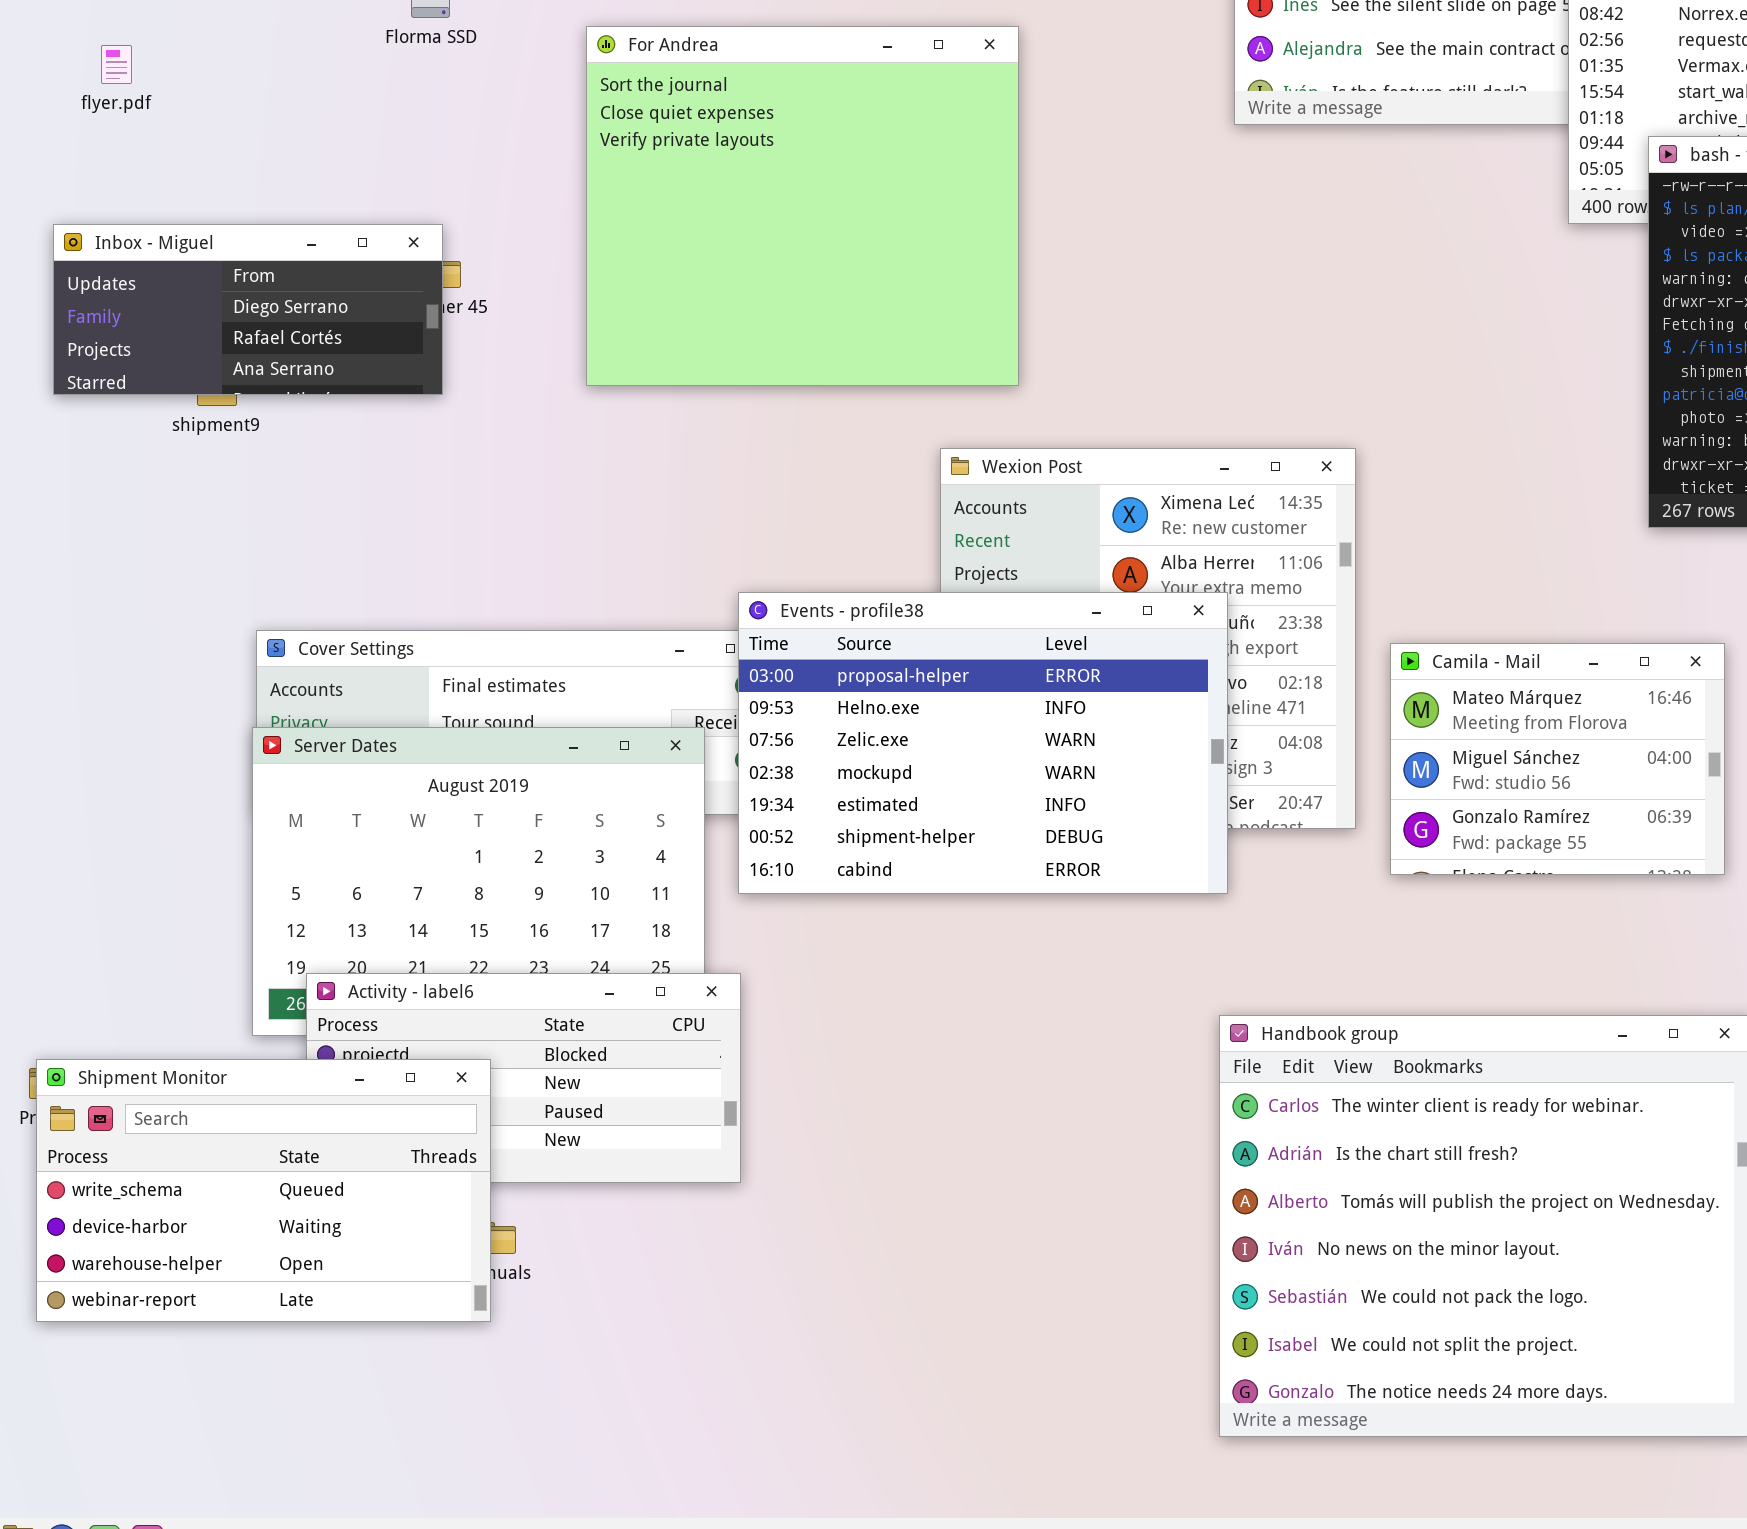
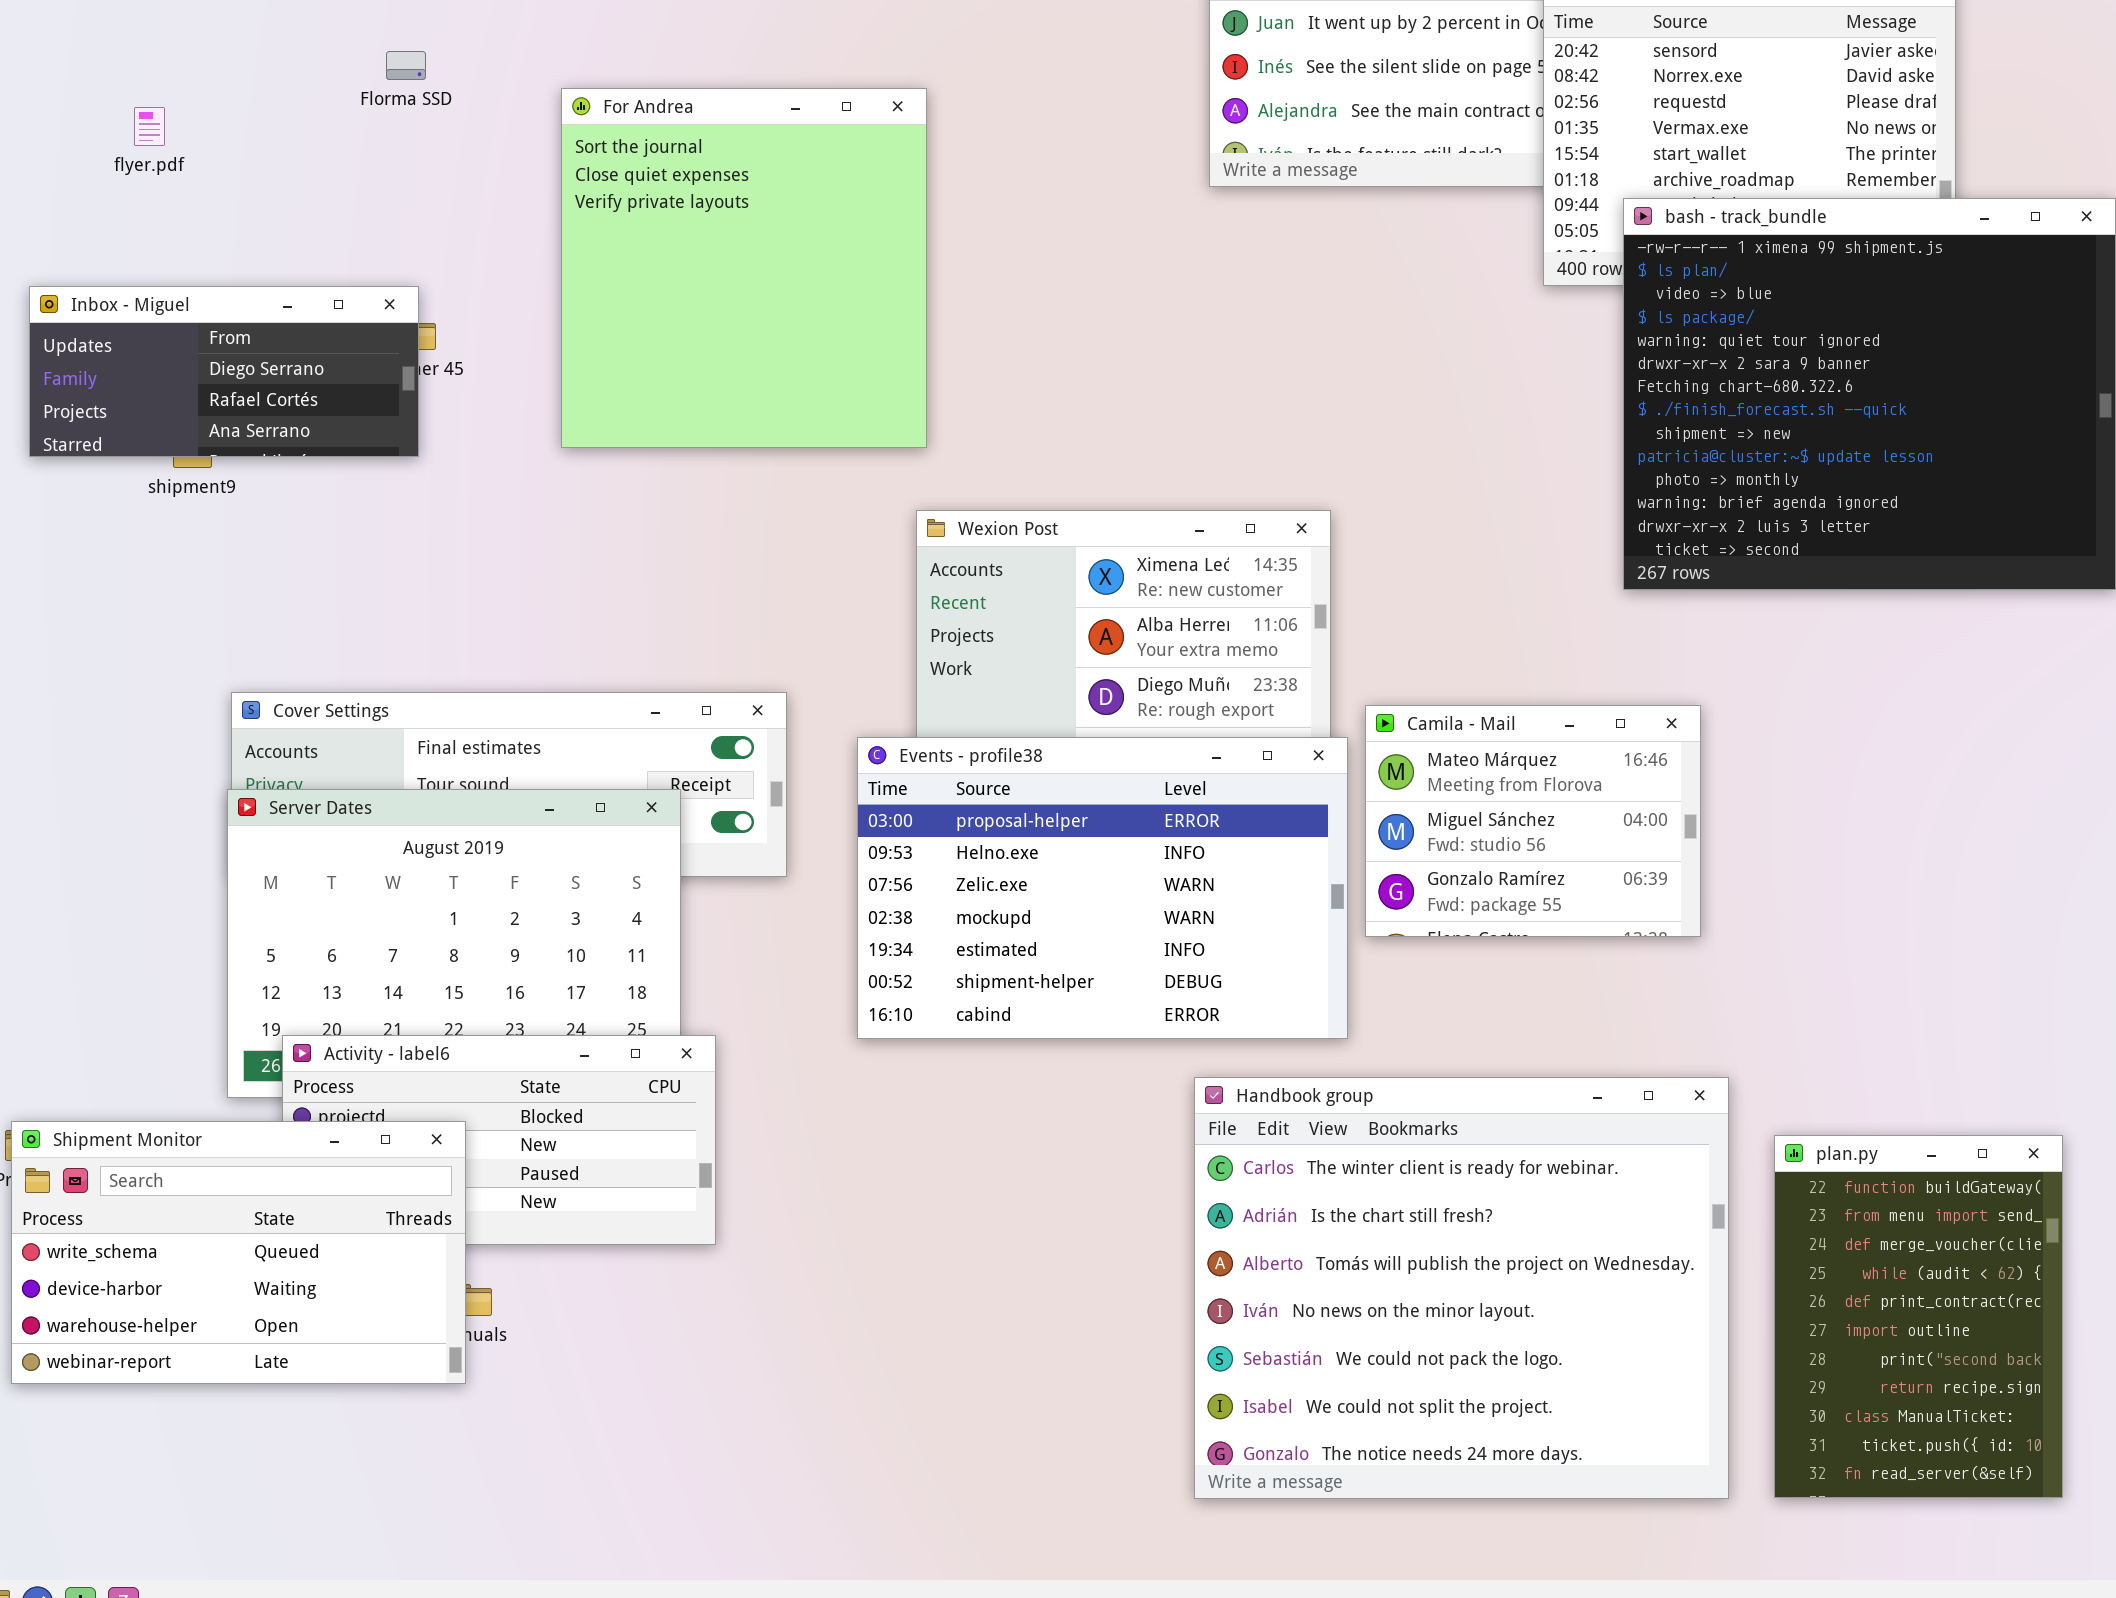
For Andrea: [586,26,1019,386] -> [561,88,927,448], resized
flyer.pdf: [101,45,132,84] -> [134,107,165,146], moved
Events - profile38: [738,592,1228,894] -> [857,737,1348,1039], moved

